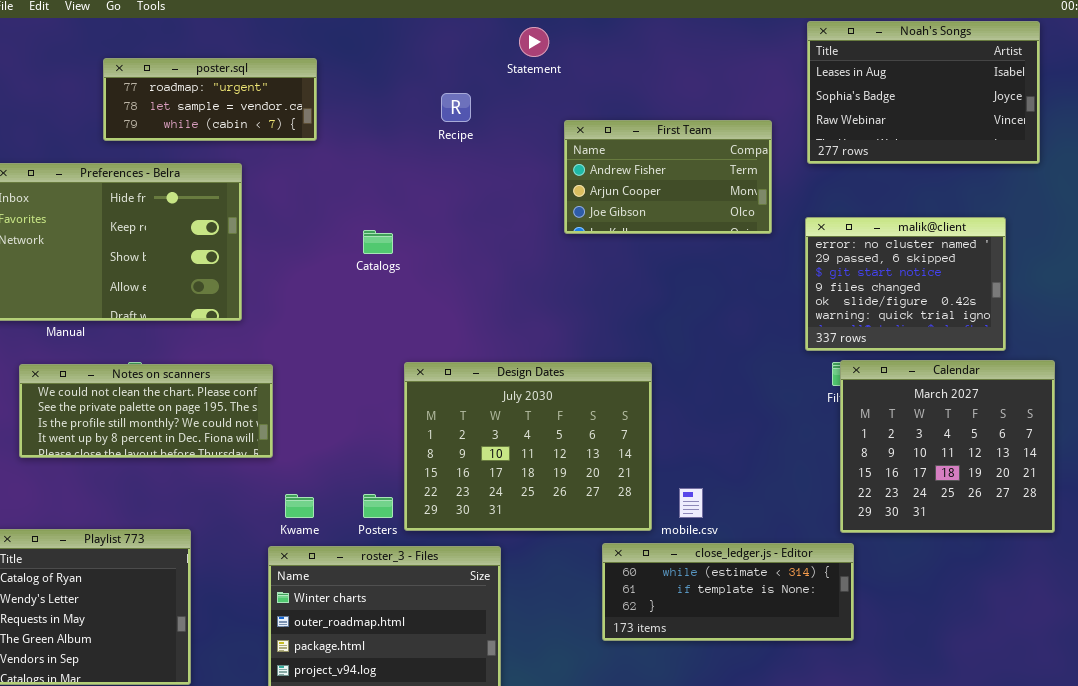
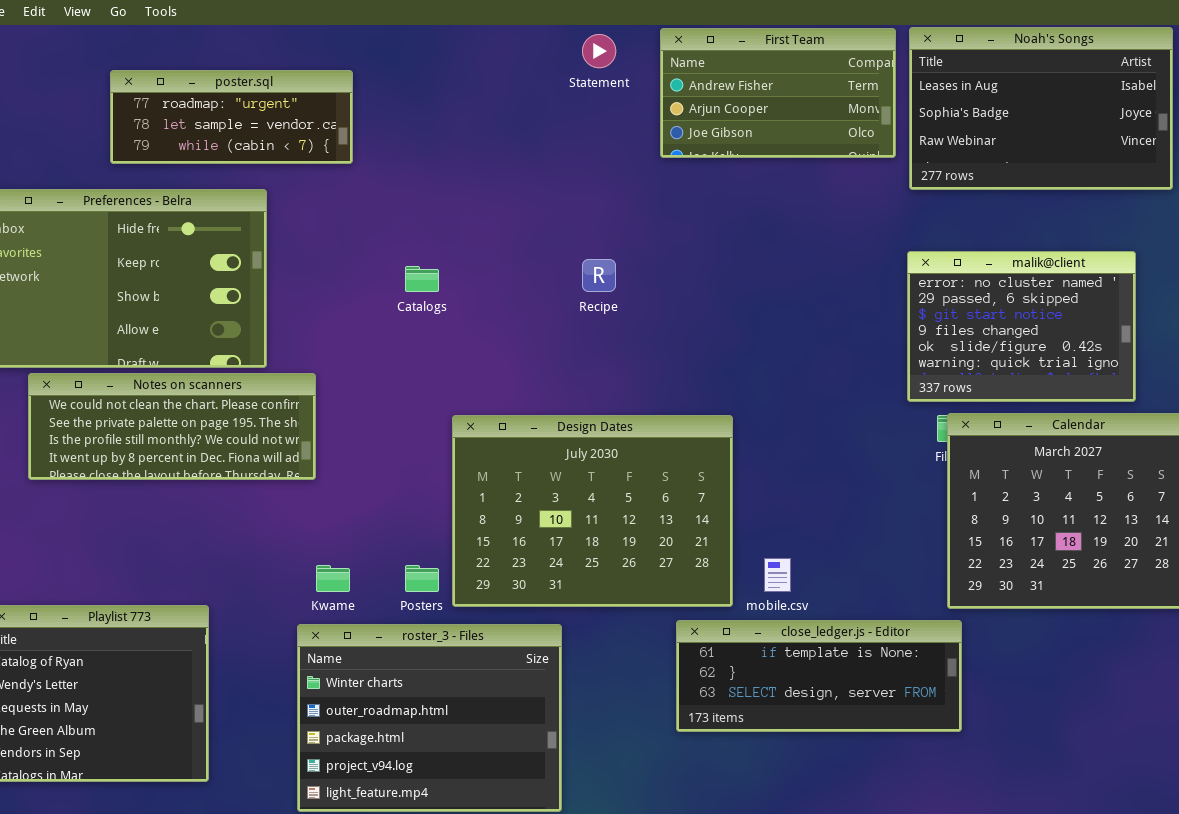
Recipe: [441,93,471,122] -> [582,259,616,292], moved
First Team: [564,120,772,234] -> [660,28,896,158], moved
Notes on scanners: [19,364,273,458] -> [28,373,316,480], moved
close_ledger.js - Editor: [602,543,854,641] -> [676,620,962,732], scrolled down 1 row

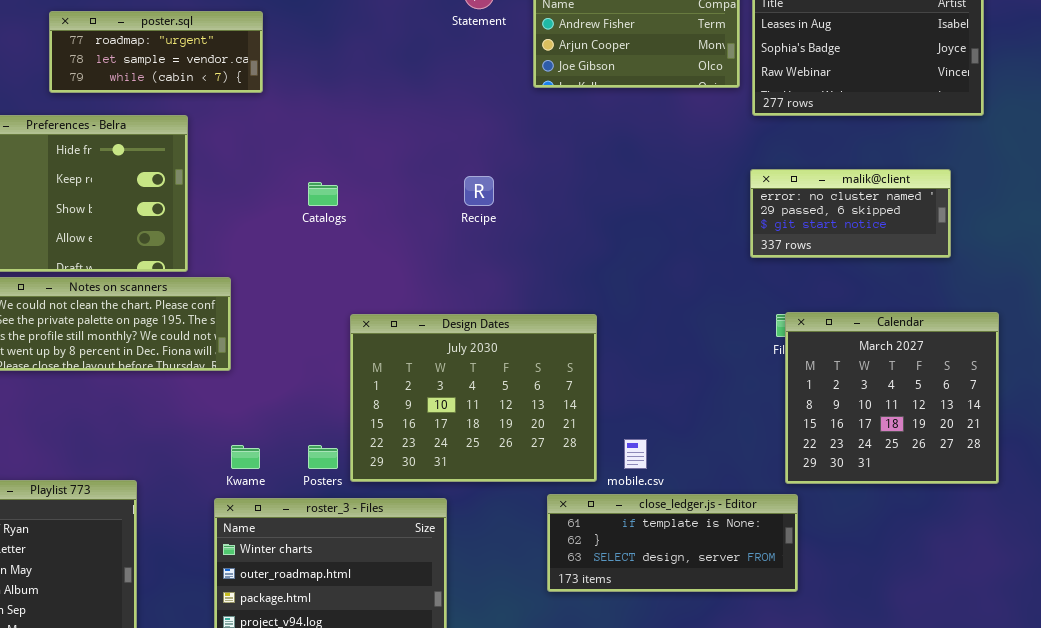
malik@client: [907,251,1136,402] -> [750,169,951,258], resized

